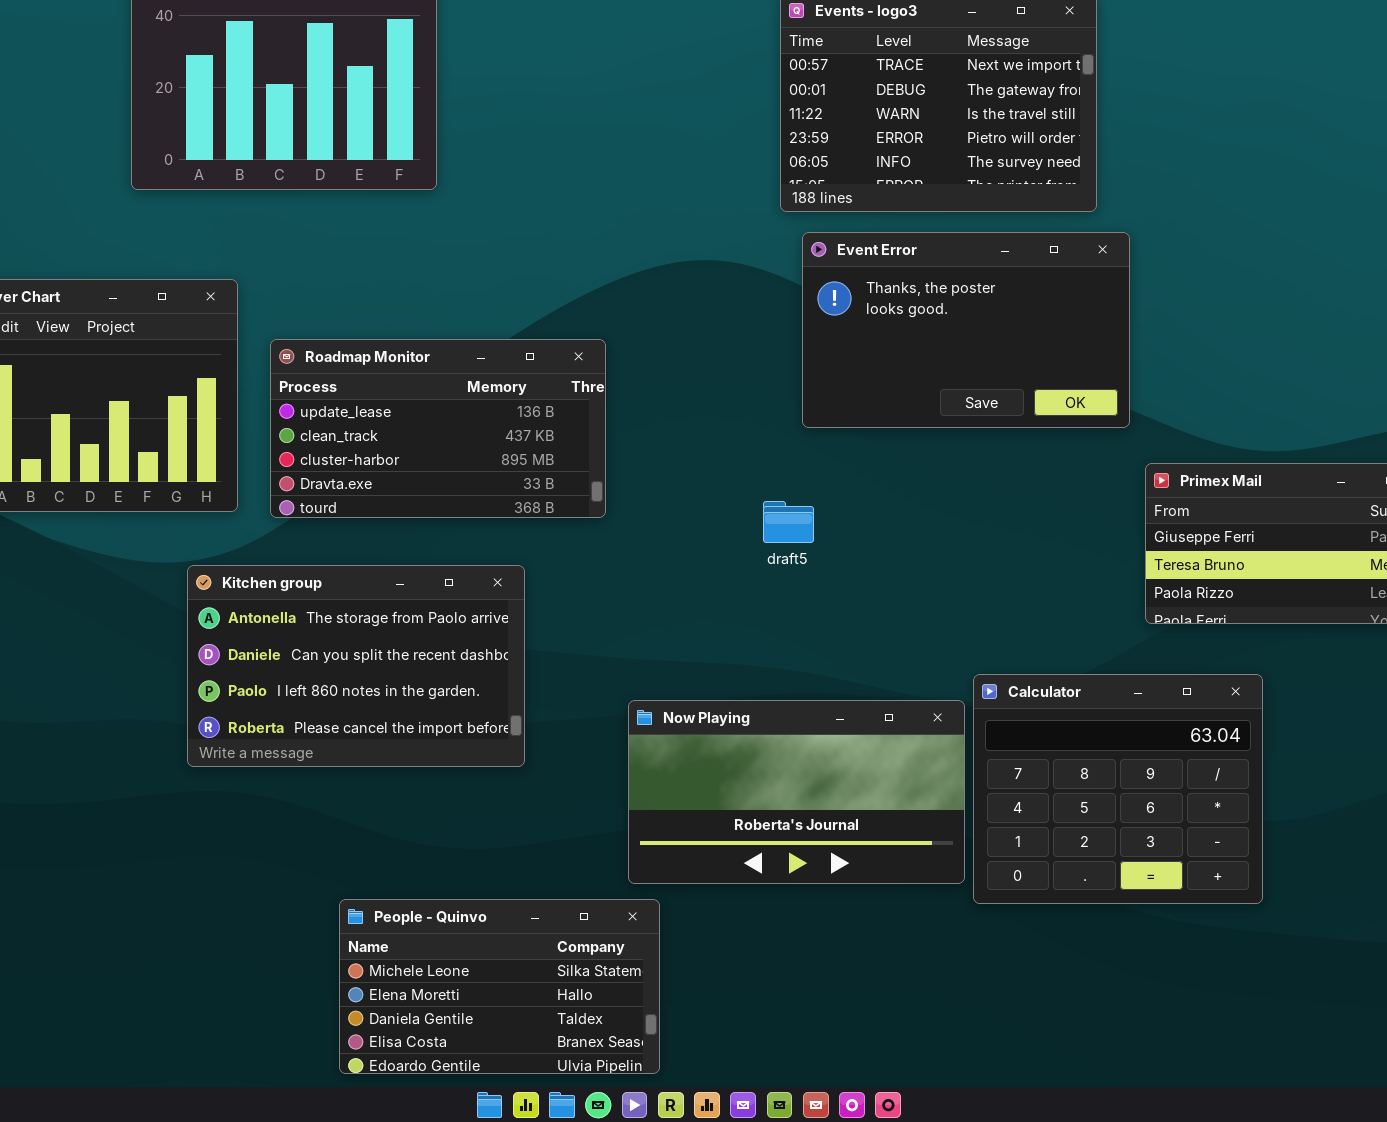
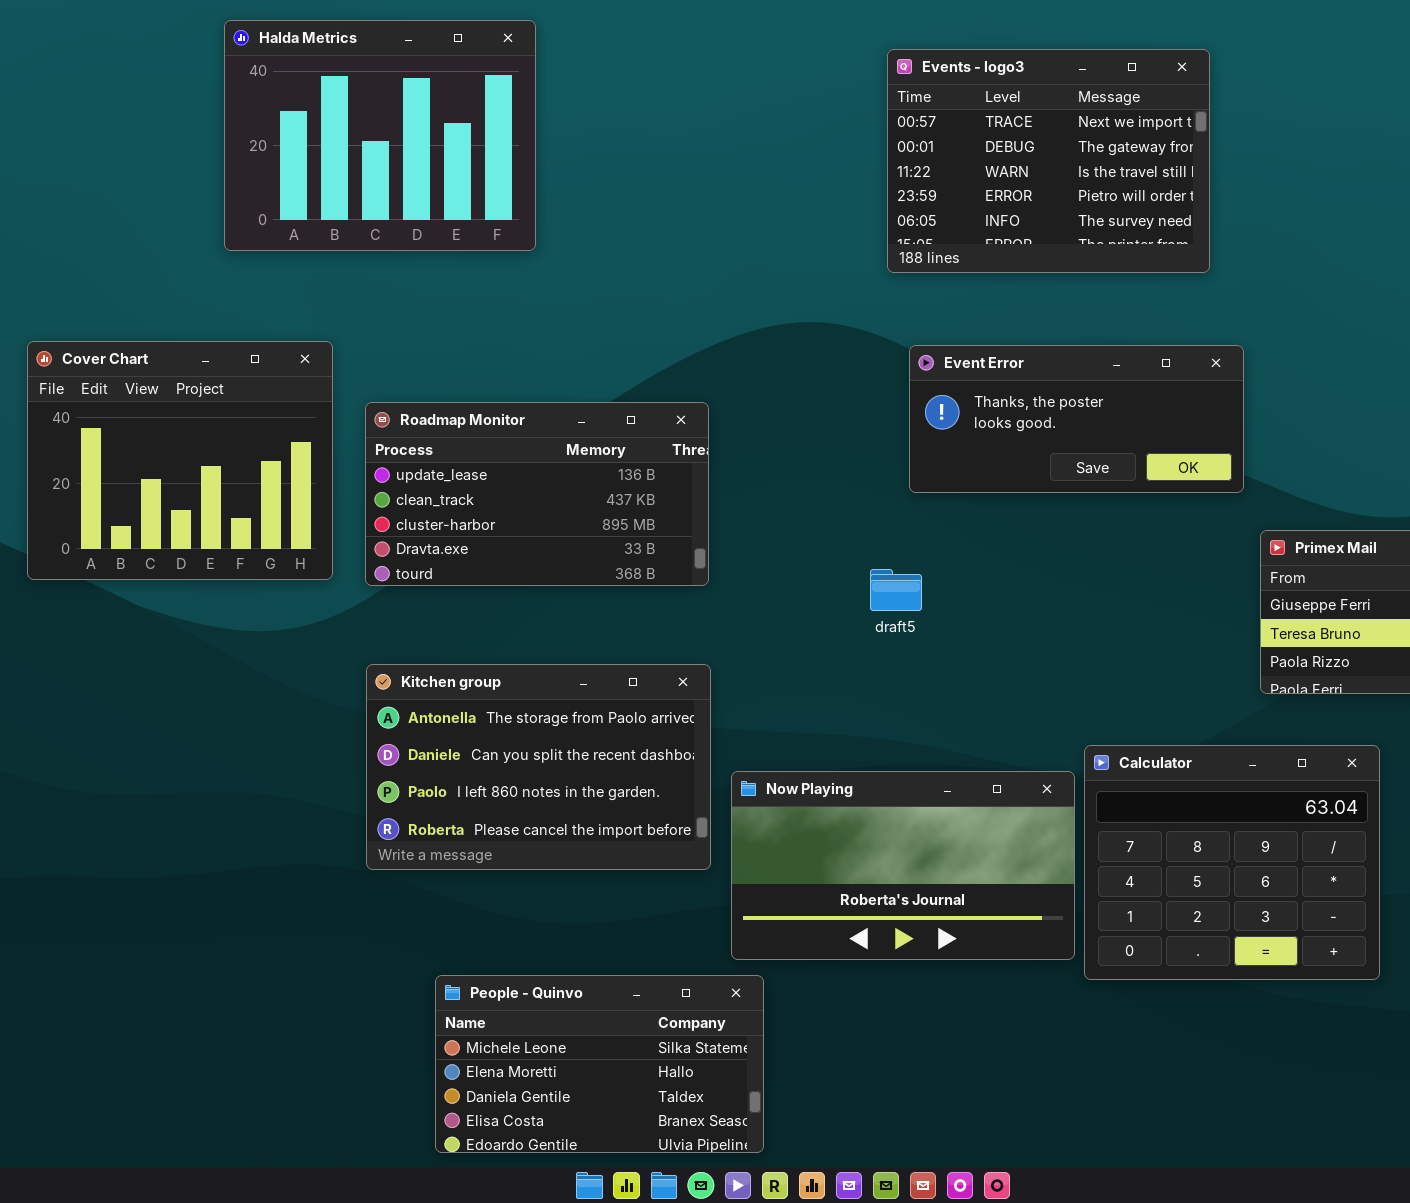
Event Error: [802,232,1130,428] -> [909,345,1244,493], resized
Kitchen group: [187,565,525,767] -> [366,664,711,870], moved

